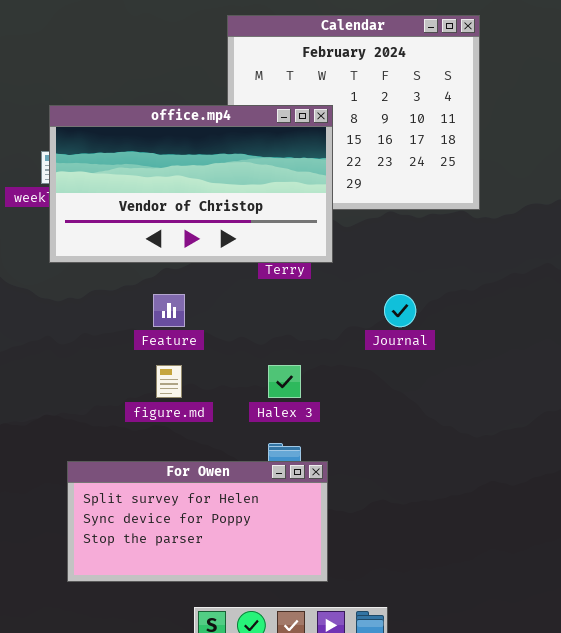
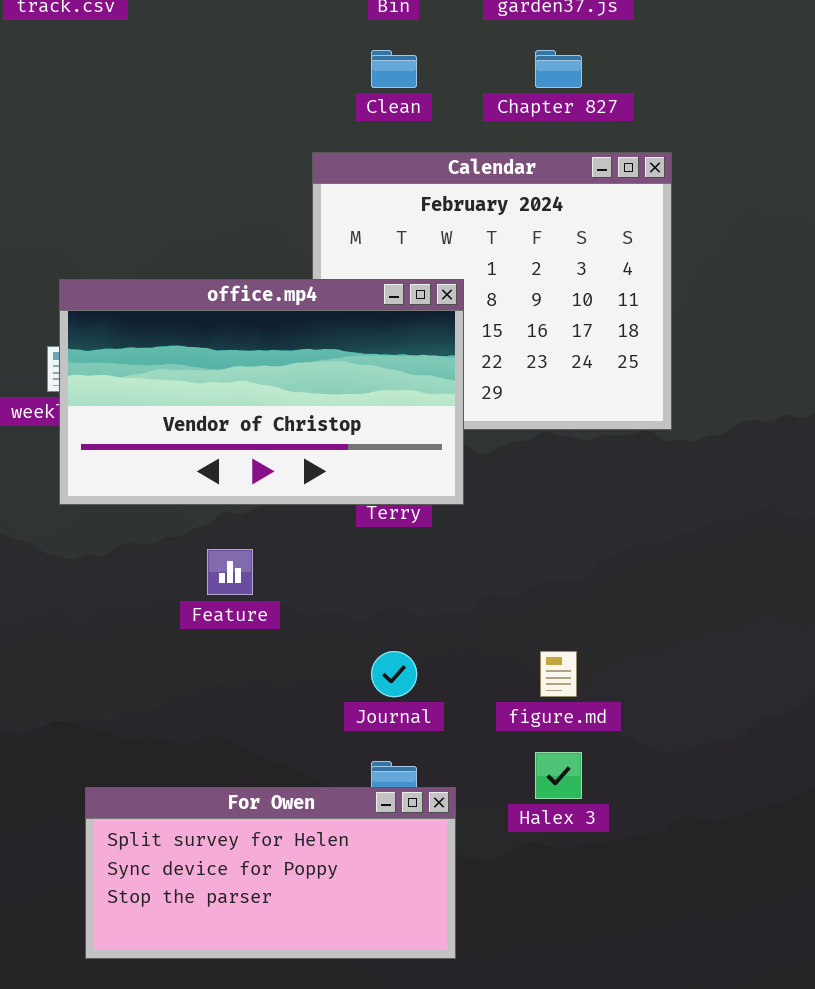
Journal: [384,294,416,327] -> [371,651,417,697], moved
figure.md: [156,365,182,398] -> [540,651,577,697], moved
Halex 3: [268,365,301,398] -> [535,752,582,799], moved

